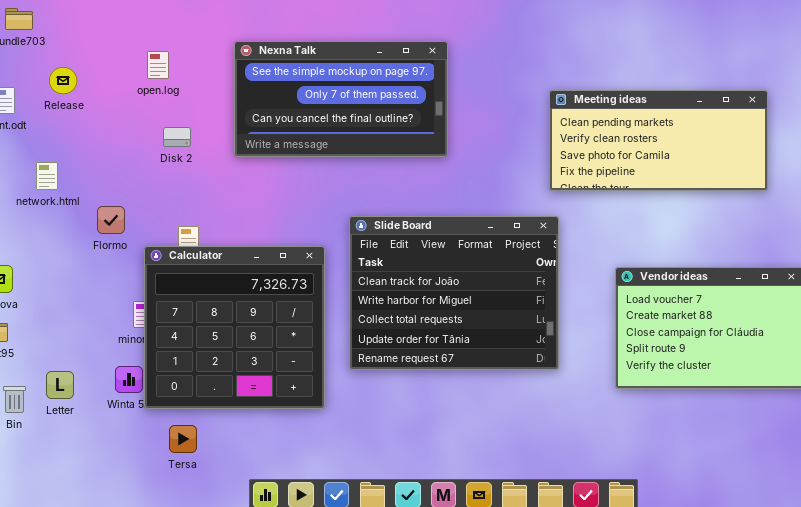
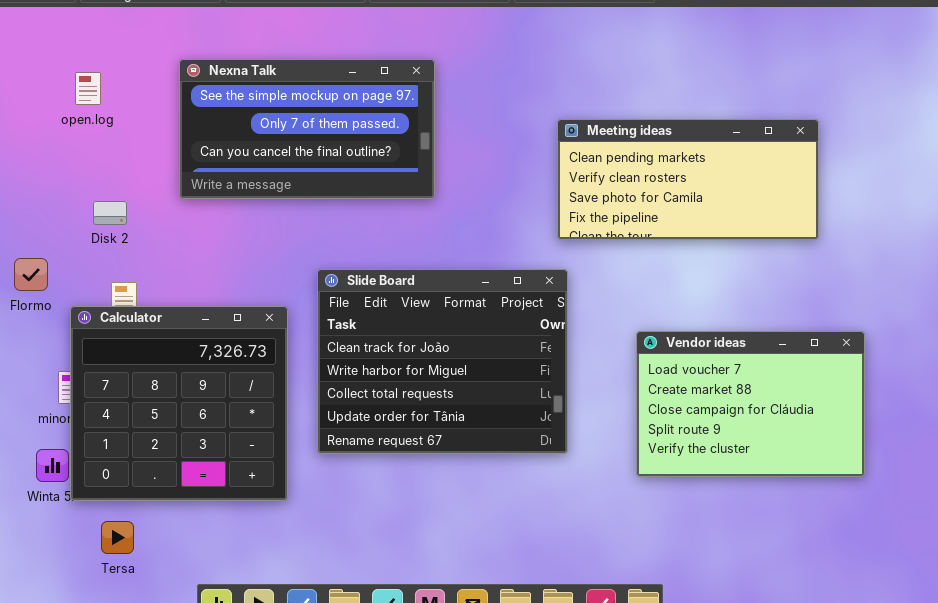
Disk 2: [163,127,191,147] -> [93,201,127,225], moved

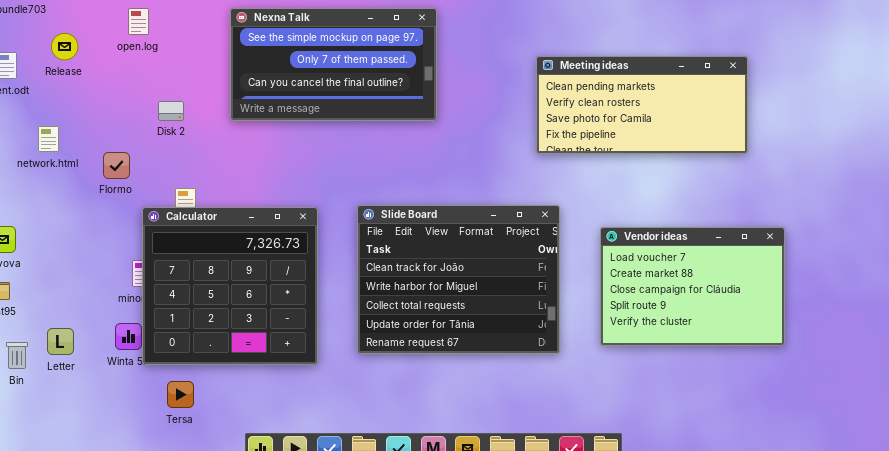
open.log: [75,72,101,105] -> [128,8,149,35], moved
Disk 2: [93,201,127,225] -> [158,101,184,121], moved
Flormo: [14,258,48,291] -> [103,152,130,179], moved
Slide Board: [317,269,568,454] -> [357,205,560,354], moved

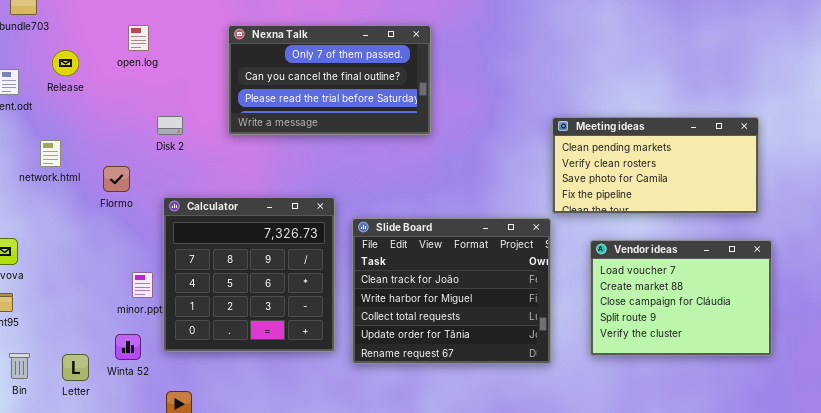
Nexna Talk: [230,8,437,121] -> [228,25,431,135], scrolled down 1 row
Meeting ideas: [536,56,748,154] -> [552,117,759,214], moved
Calculator: [142,207,318,365] -> [163,197,335,352], moved
Letter: [47,328,74,355] -> [62,354,89,381], moved

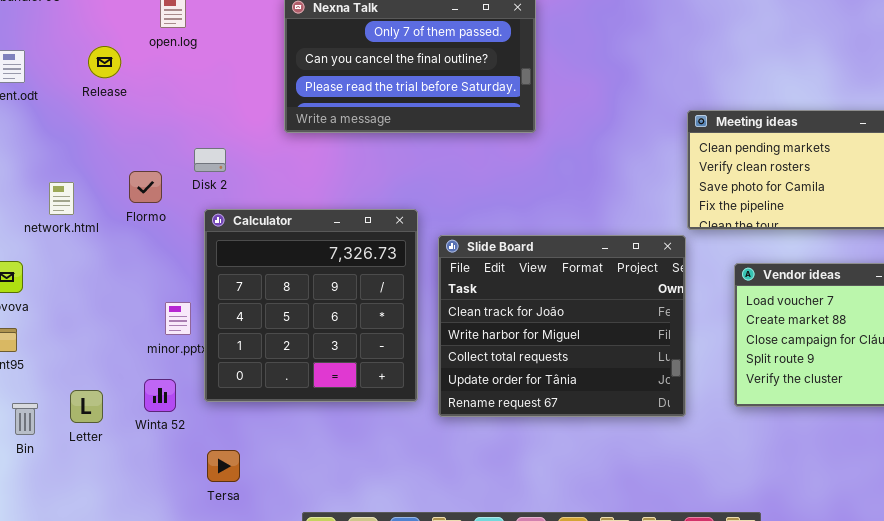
Release: [52,50,79,76] -> [88,46,121,78], moved
Disk 2: [157,116,183,135] -> [194,148,226,172], moved
network.html: [40,140,61,167] -> [49,182,74,215], moved
Letter: [62,354,89,381] -> [70,390,103,423], moved

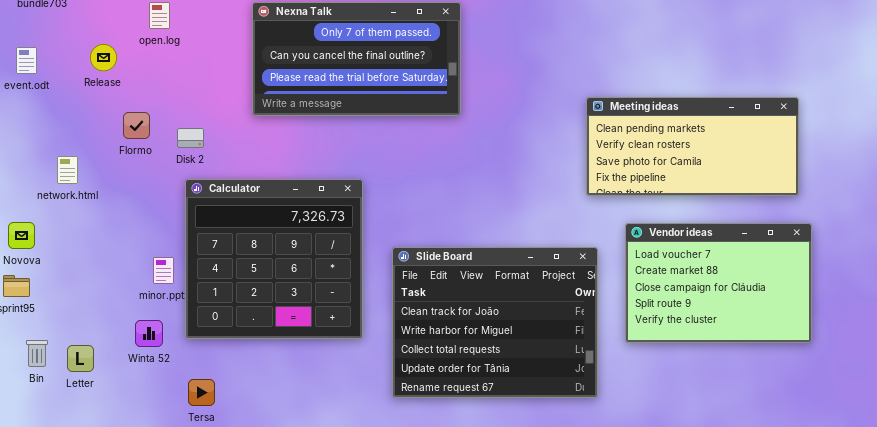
Flormo: [129,171,162,203] -> [123,112,150,139], moved
Slide Board: [438,235,686,417] -> [392,247,598,398], moved
Letter: [70,390,103,423] -> [67,345,94,372], moved

